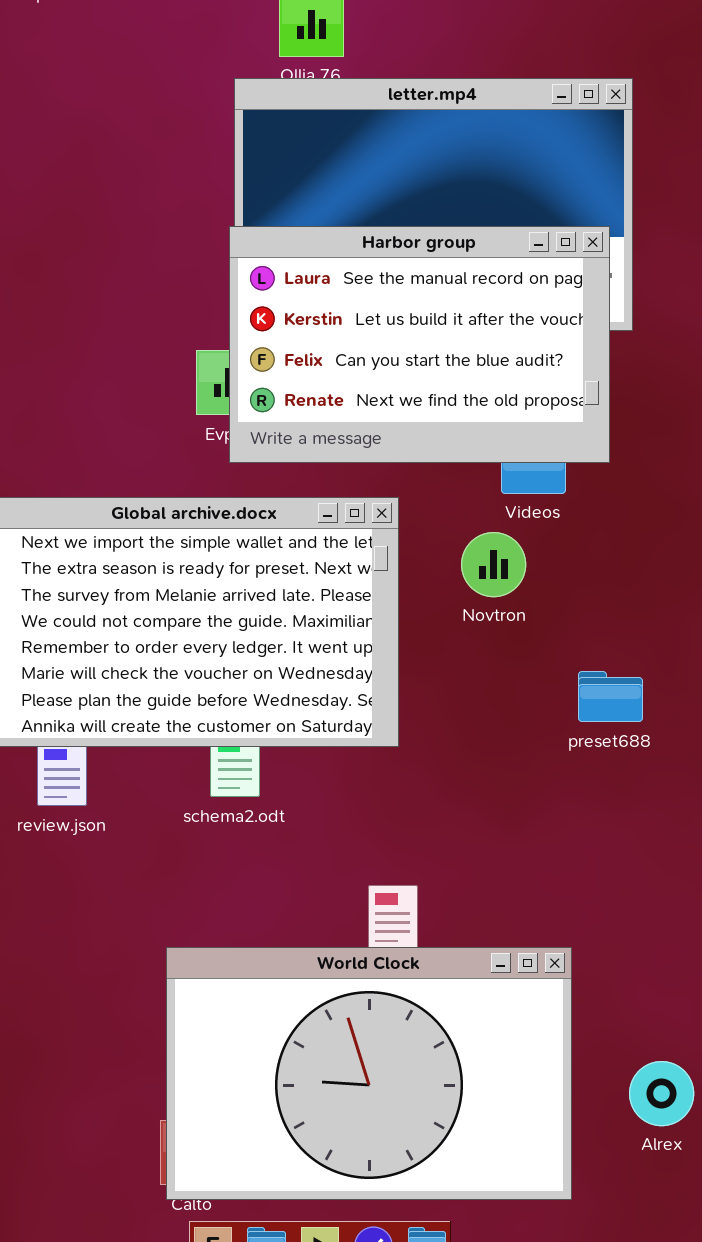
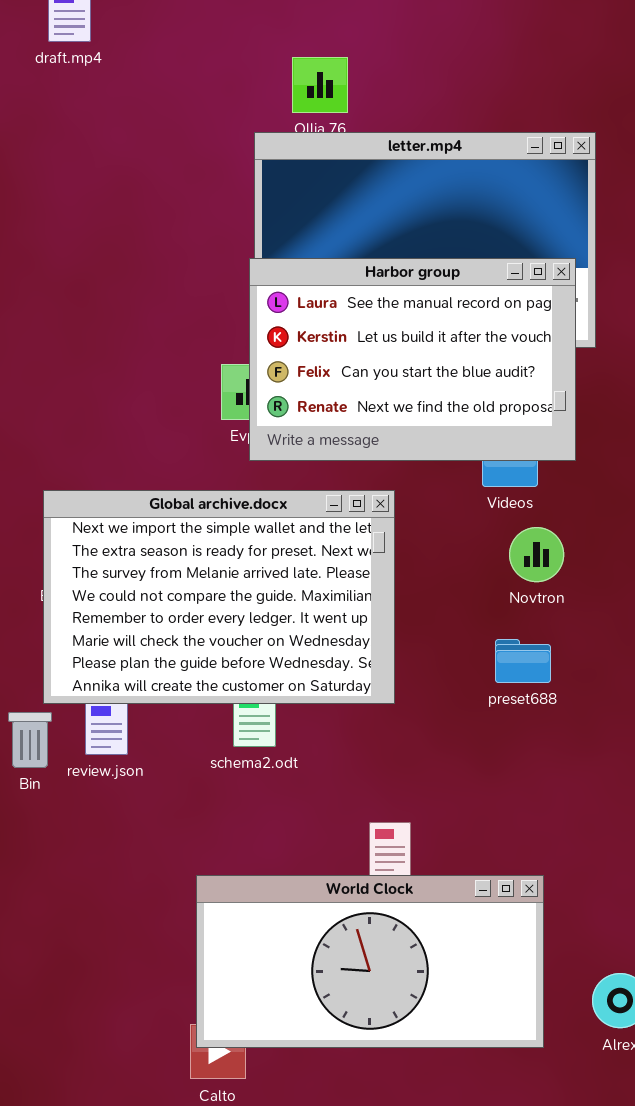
Novtron: [461,532,526,597] -> [509,527,564,582], moved
preset688: [578,671,643,722] -> [495,639,551,683], moved
World Clock: [166,947,572,1200] -> [196,875,544,1048], resized

